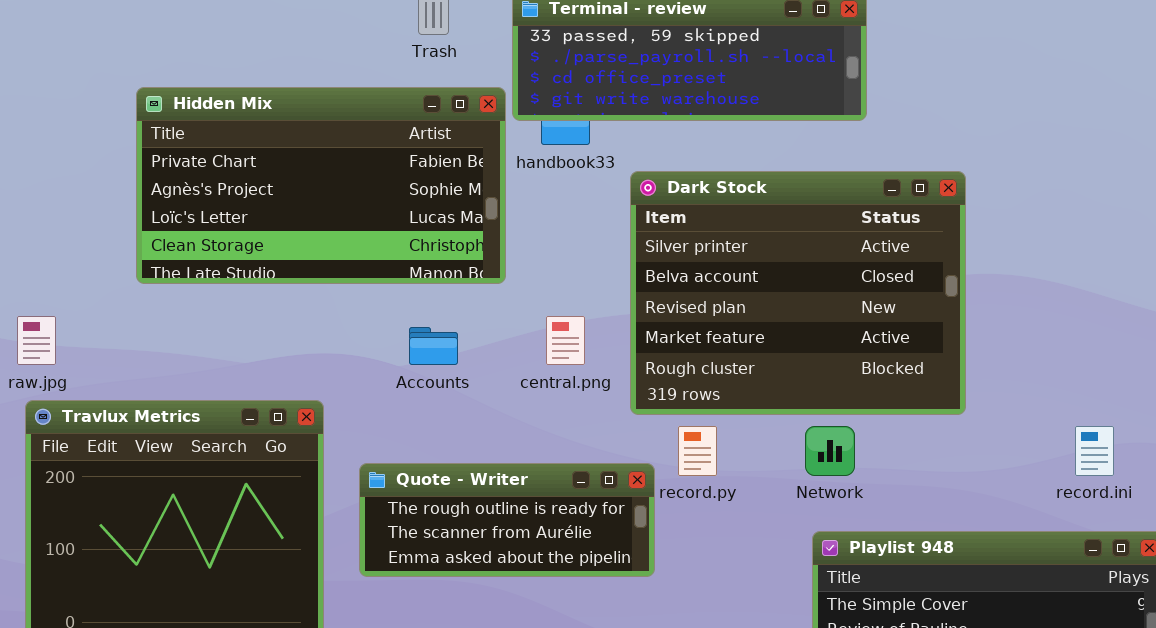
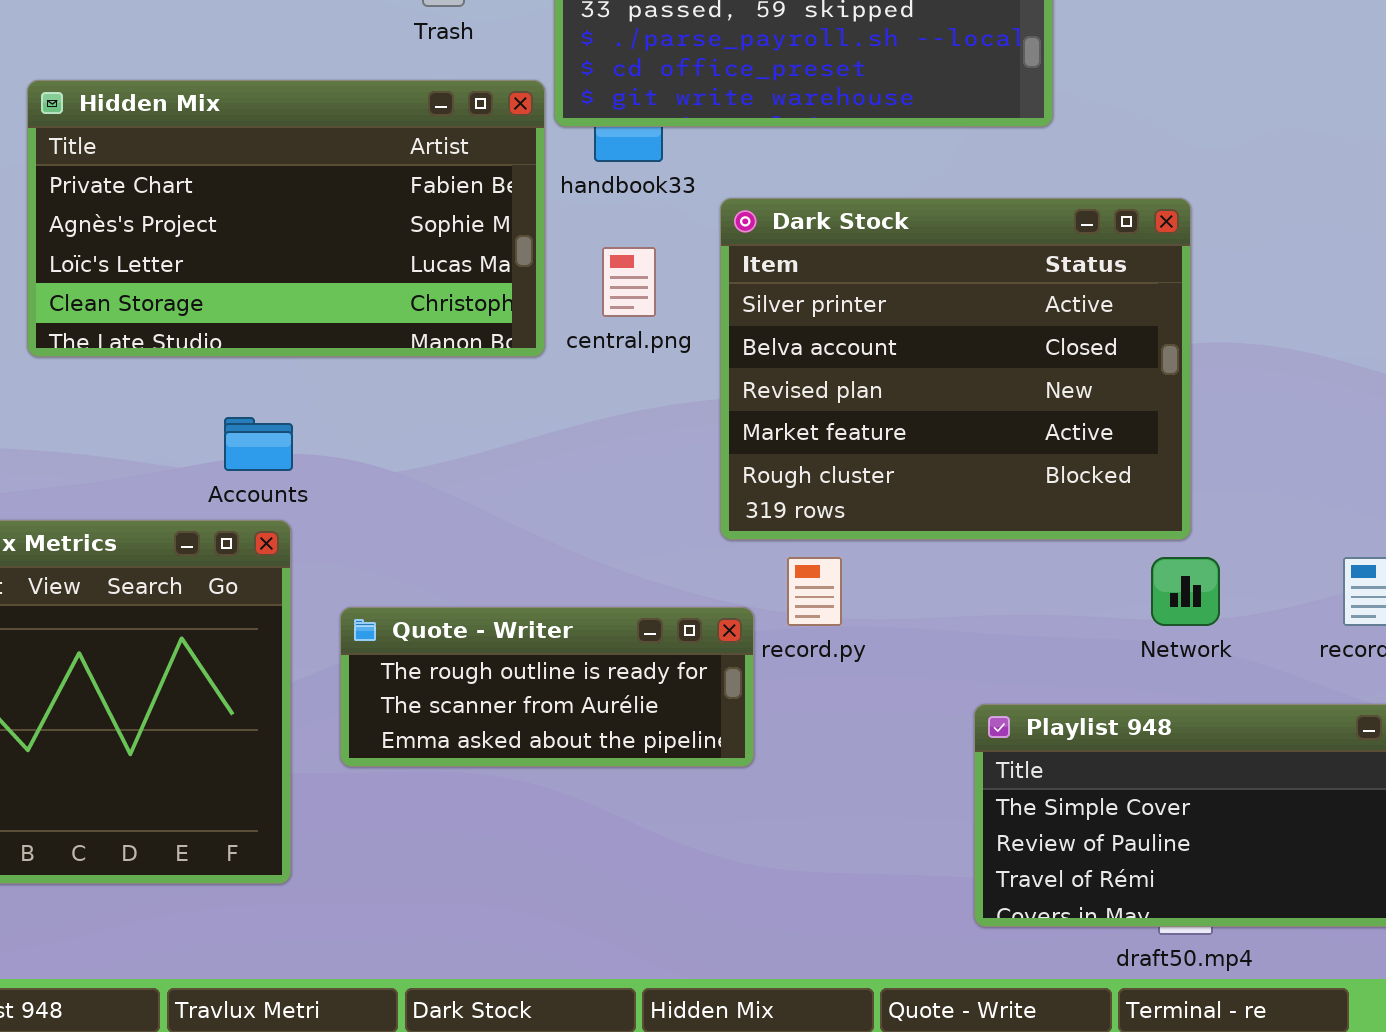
central.png: [546,316,585,365] -> [602,247,656,317], moved
Accounts: [409,327,458,365] -> [224,417,293,471], moved
Network: [805,426,855,476] -> [1151,557,1220,626], moved

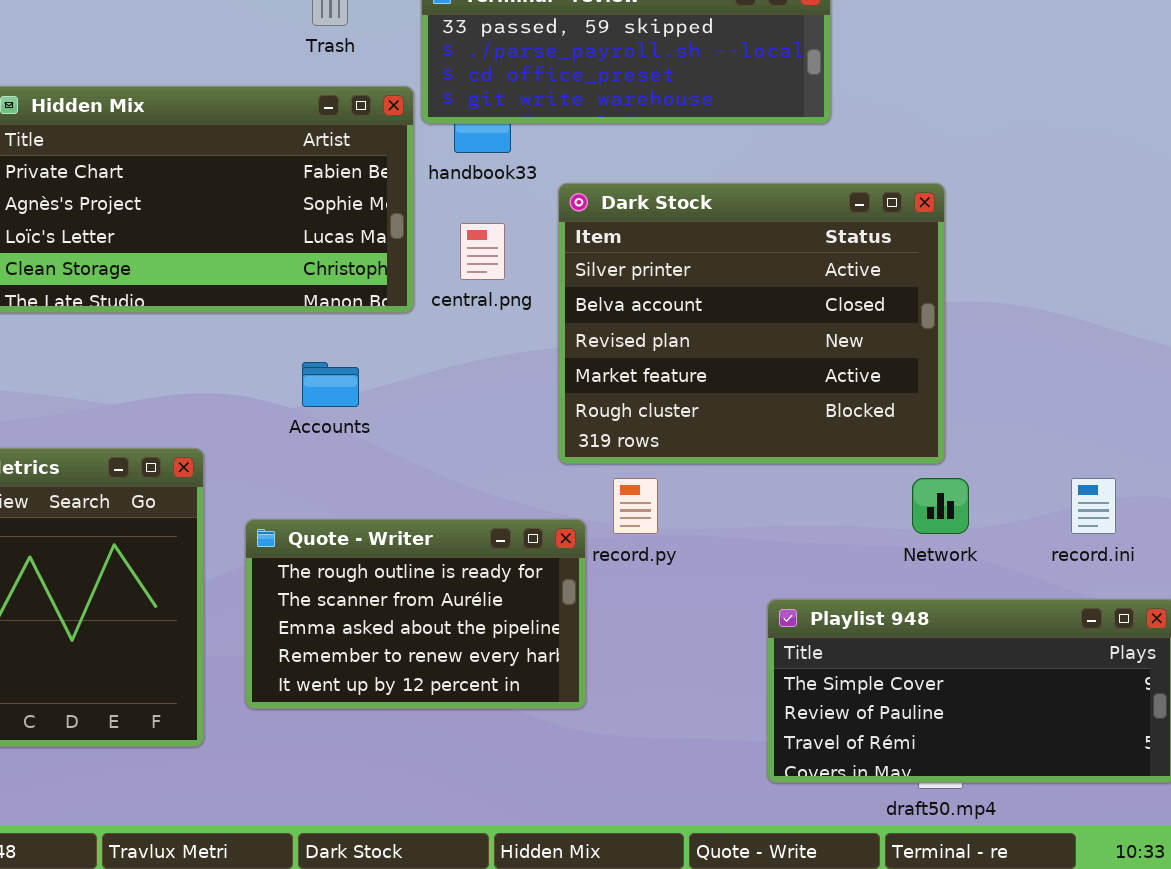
Accounts: [224,417,293,471] -> [302,362,359,407], moved
Quote - Writer: [340,607,754,767] -> [245,519,586,709], resized

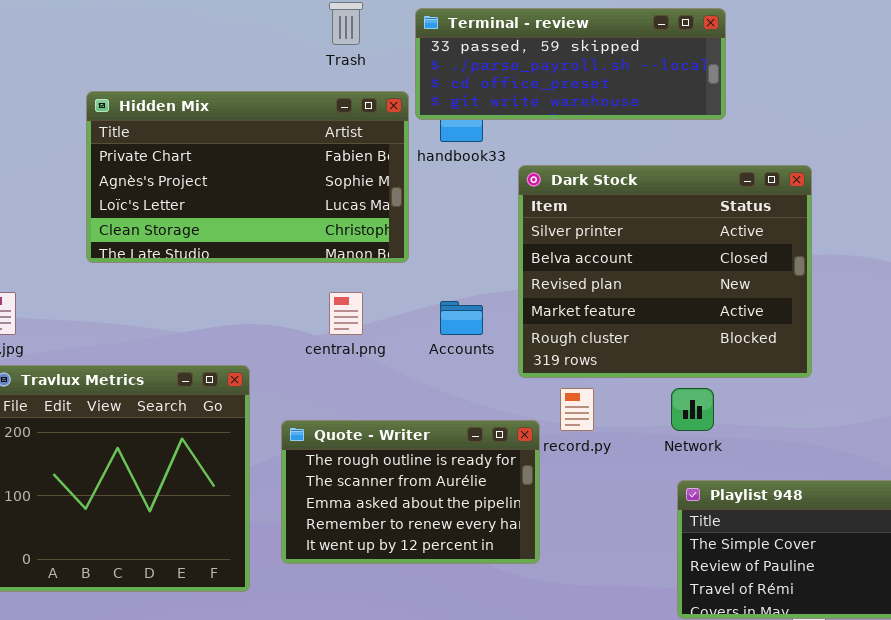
central.png: [460,223,505,280] -> [329,292,363,335], moved
Accounts: [302,362,359,407] -> [440,301,483,335], moved
Network: [912,478,969,534] -> [671,388,714,431], moved

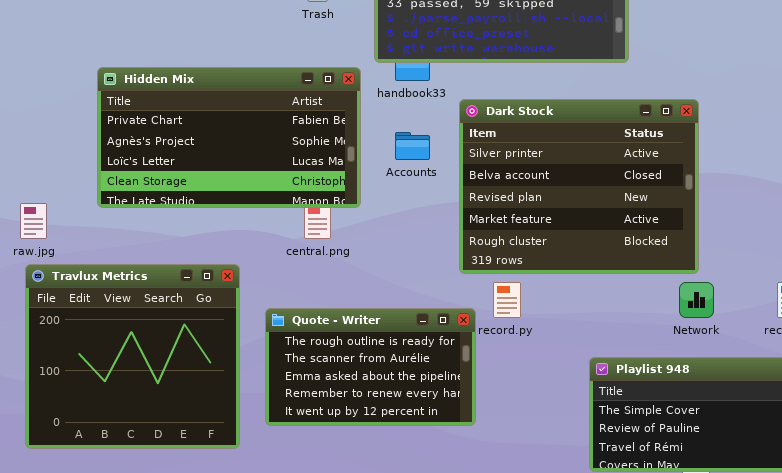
Hidden Mix: [86,91,409,263] -> [97,67,361,208], moved
Accounts: [440,301,483,335] -> [395,132,430,160], moved
Network: [671,388,714,431] -> [679,282,714,318], moved

